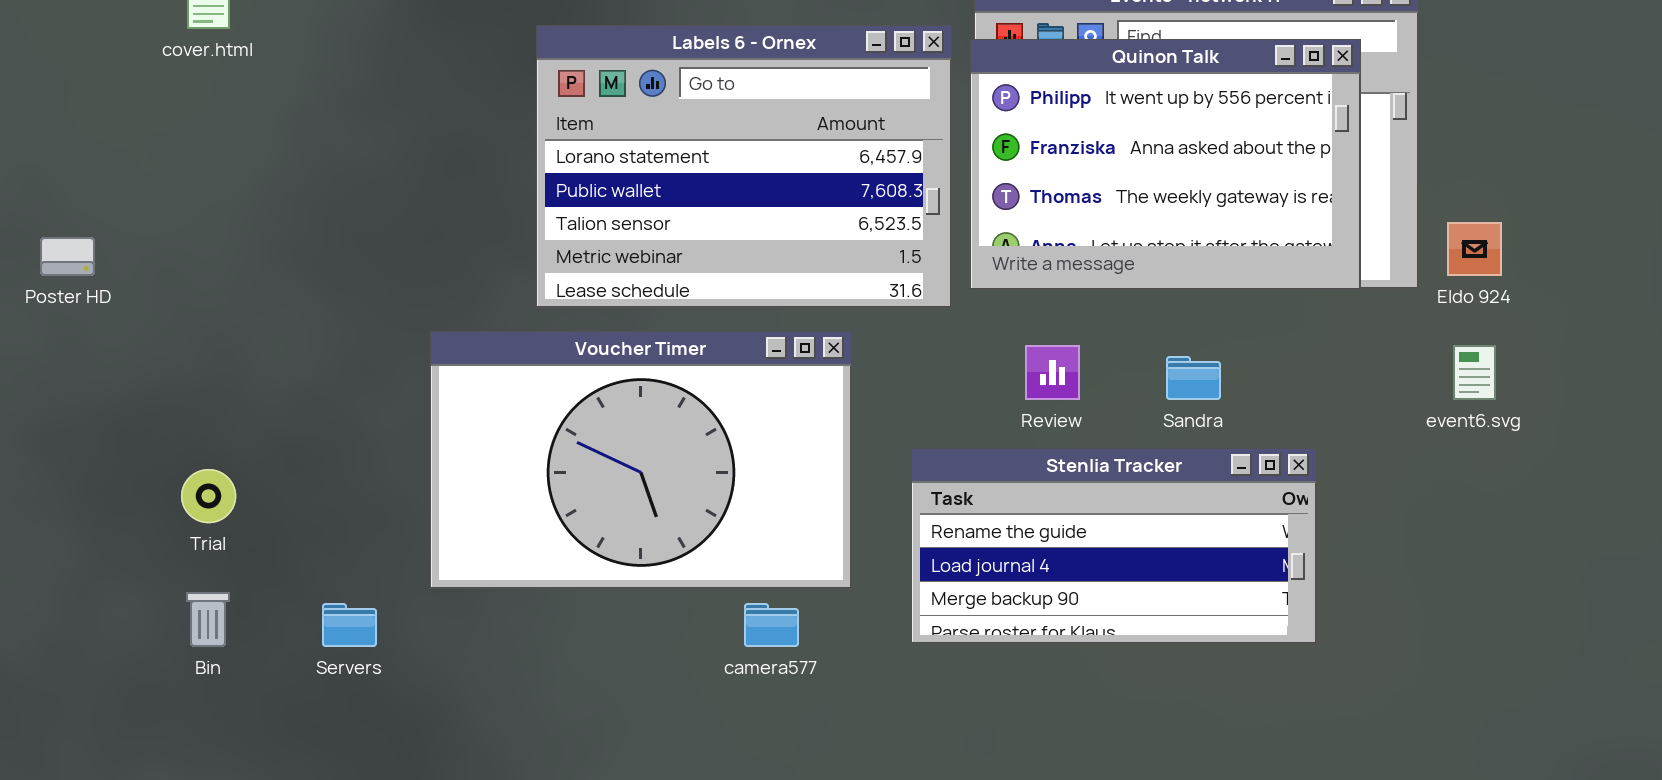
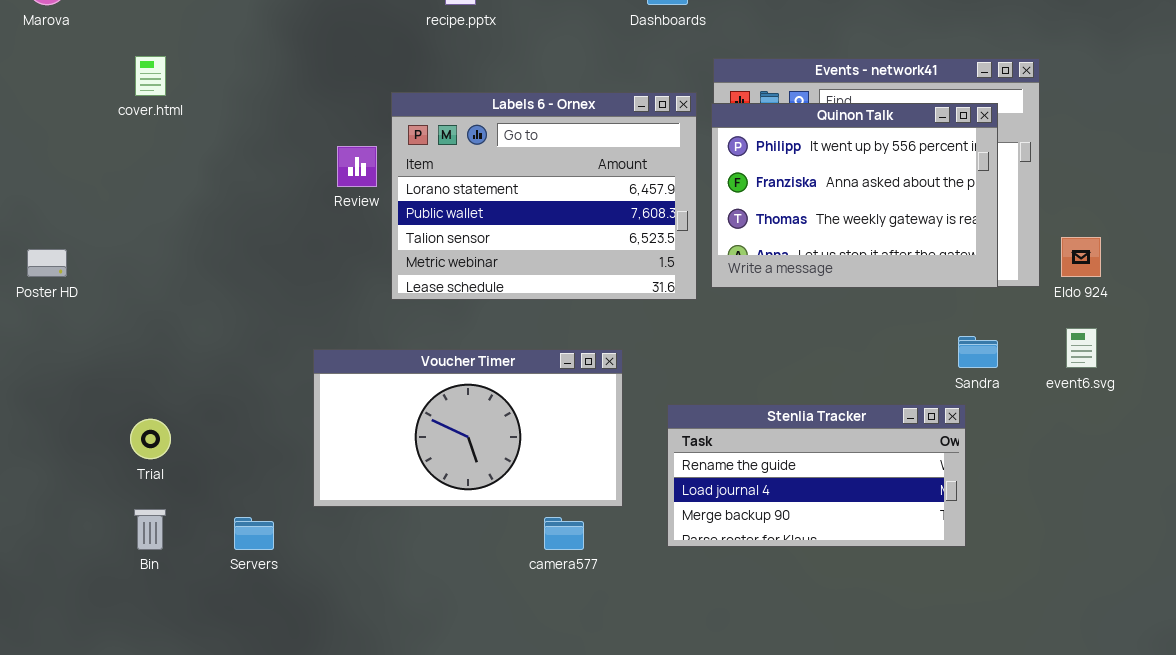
Voucher Timer: [430,331,852,589] -> [313,349,623,507], resized
Review: [1025,345,1080,400] -> [337,146,377,187], moved
Sandra: [1166,356,1221,400] -> [958,336,998,368], moved

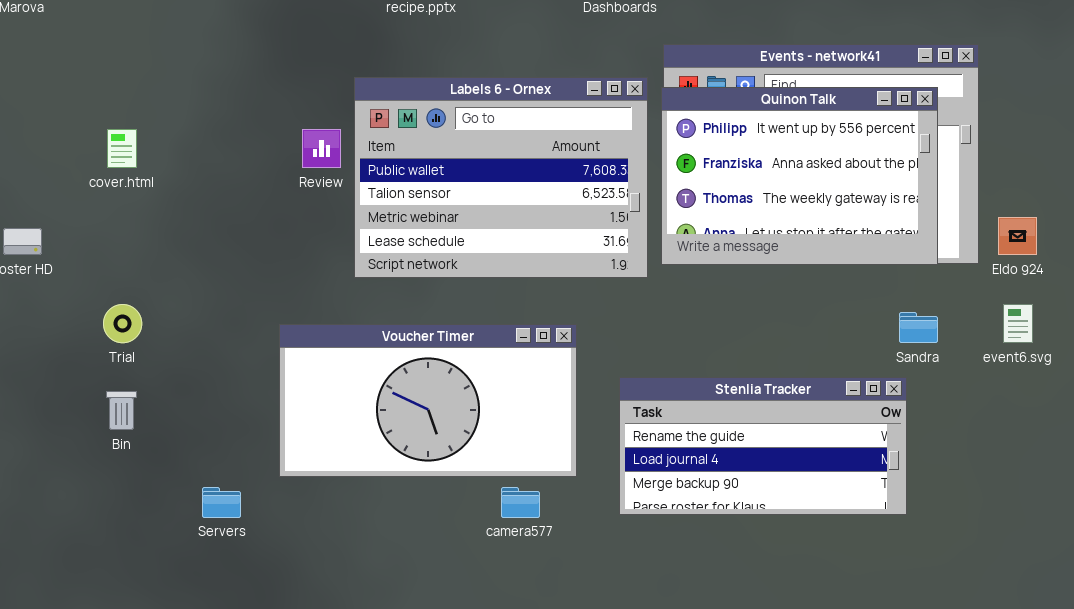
cover.html: [135,56,166,96] -> [107,129,137,168], moved
Labels 6 - Ornex: [391,92,697,300] -> [354,77,648,278], scrolled down 1 row
Trial: [130,419,171,459] -> [103,304,142,343], moved
Bin: [134,509,166,550] -> [106,391,137,430], moved

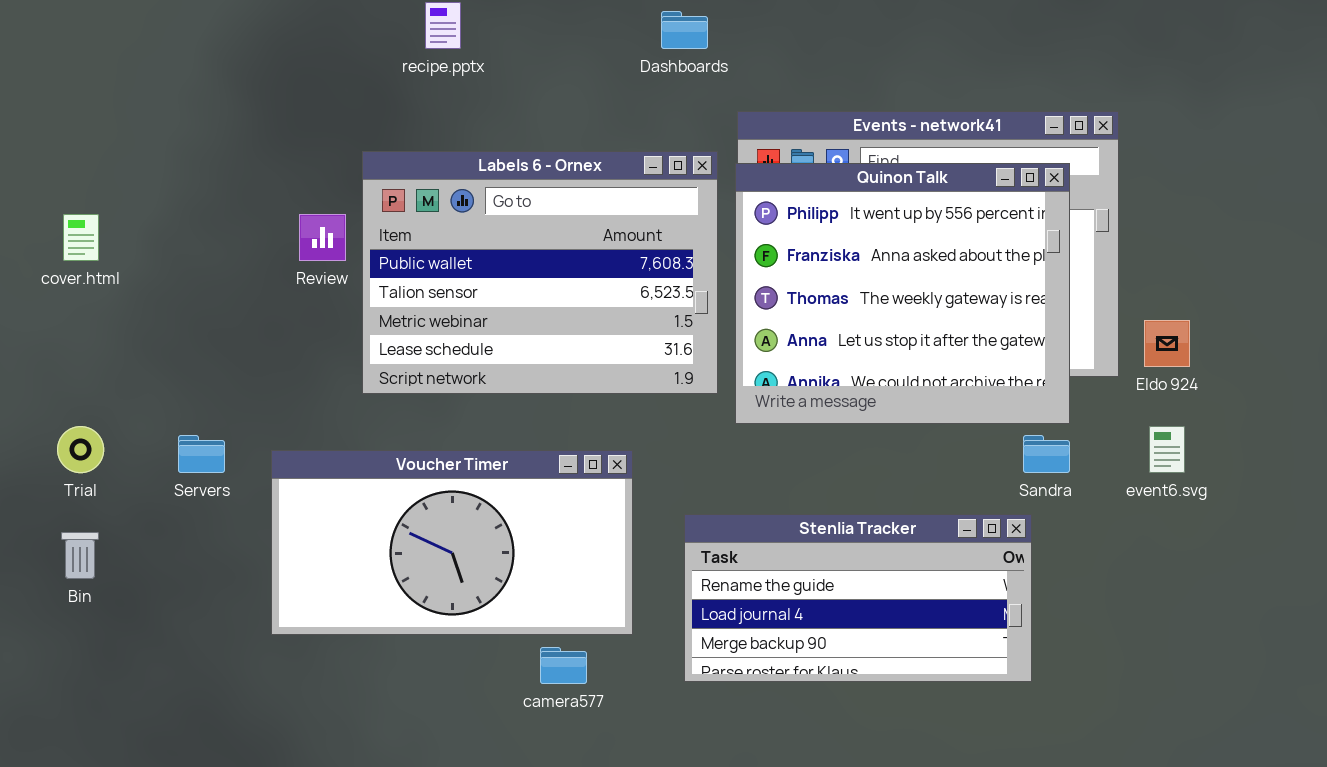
Quinon Talk: [661,87,938,265] -> [735,163,1070,424], resized
Servers: [202,487,241,518] -> [178,435,225,473], moved

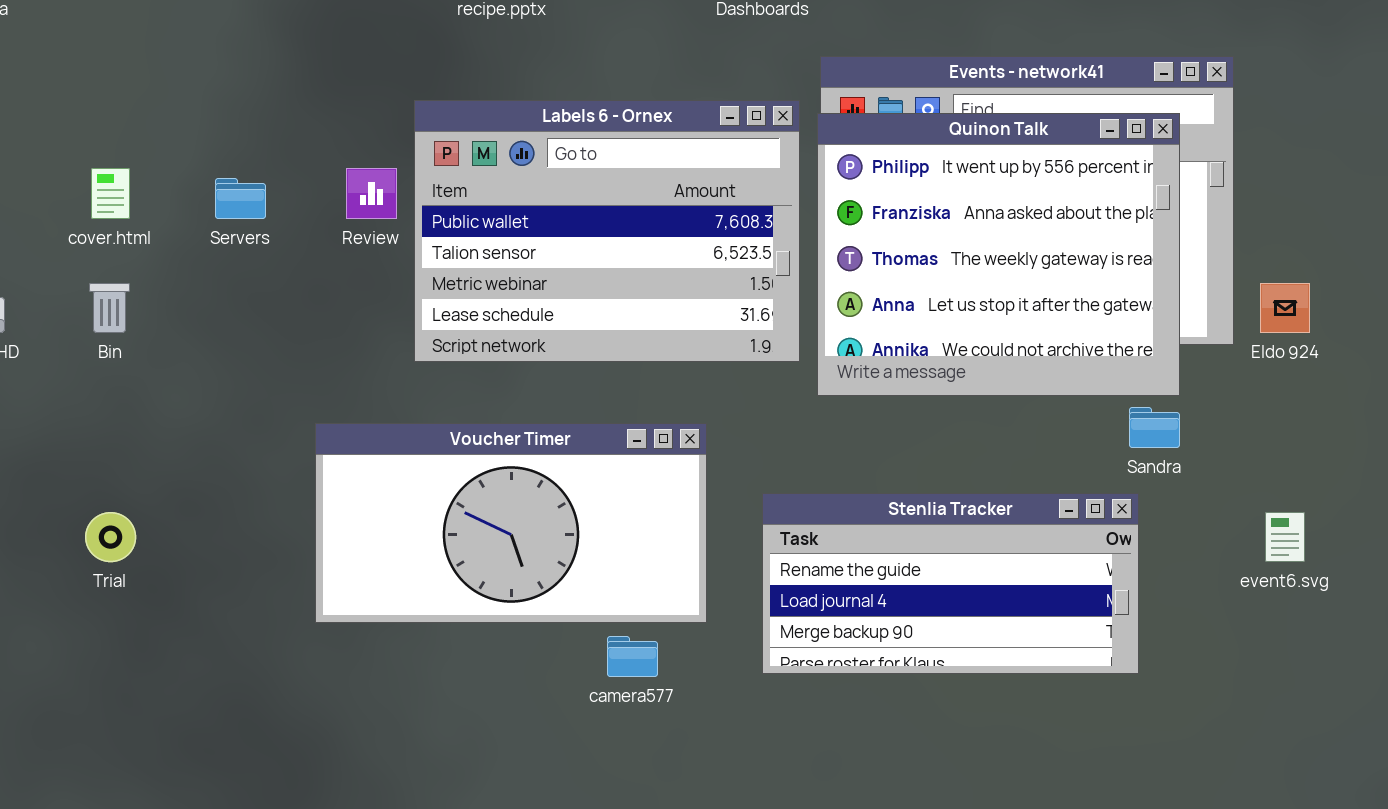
Trial: [57,426,104,473] -> [85,512,136,562], moved
event6.svg: [1149,426,1185,473] -> [1265,512,1305,562], moved
Servers: [178,435,225,473] -> [215,178,266,219], moved
Bin: [61,532,99,579] -> [89,283,130,333], moved

